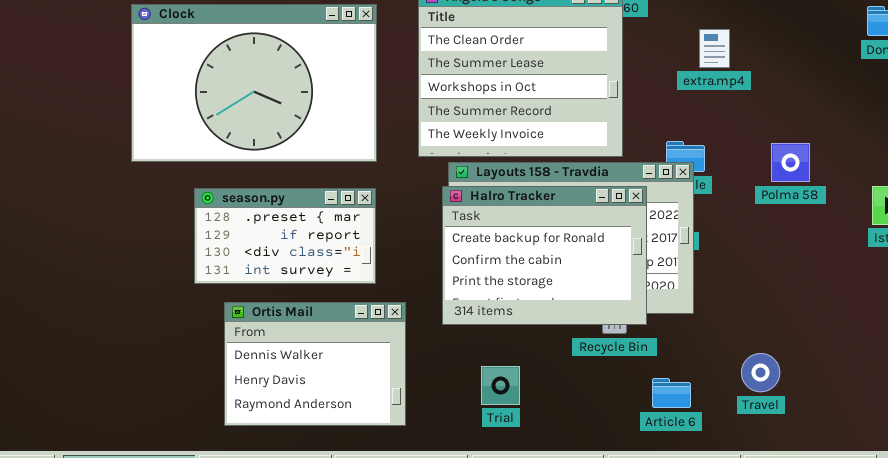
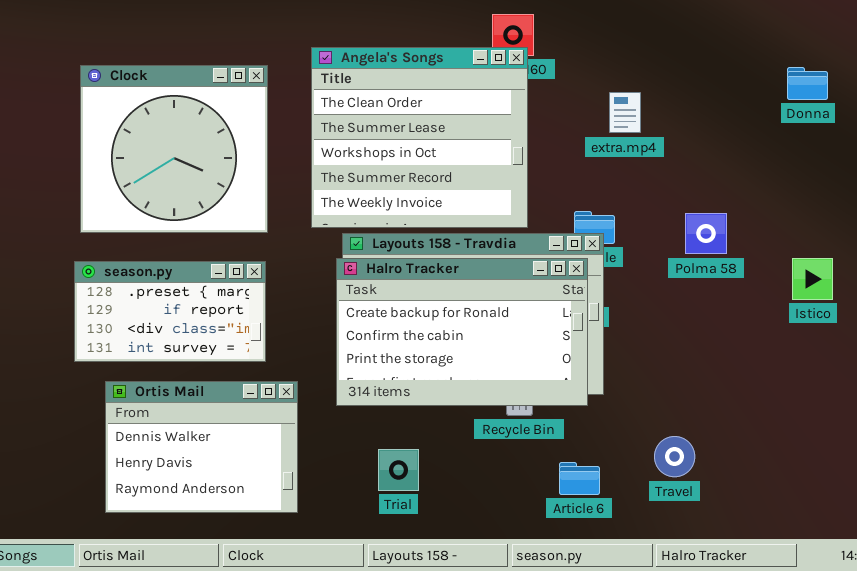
Clock: [131,4,377,162] -> [80,65,268,233], resized
Halro Tracker: [442,186,647,325] -> [336,258,588,406], resized

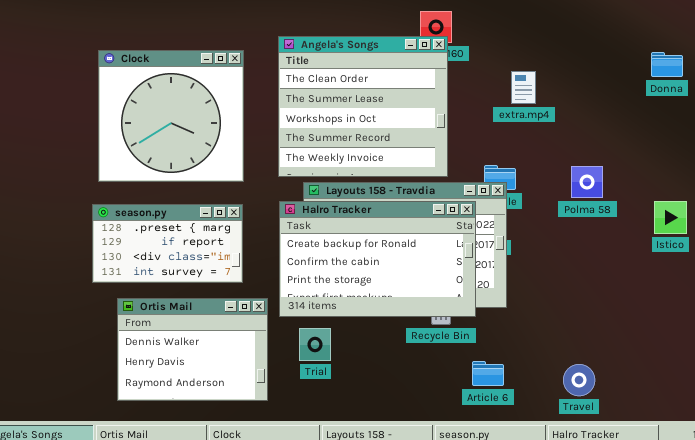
Halro Tracker: [336,258,588,406] -> [279,201,476,317], moved
Travel: [654,436,695,477] -> [563,364,595,396], moved
Trial: [378,449,419,491] -> [299,328,331,361], moved

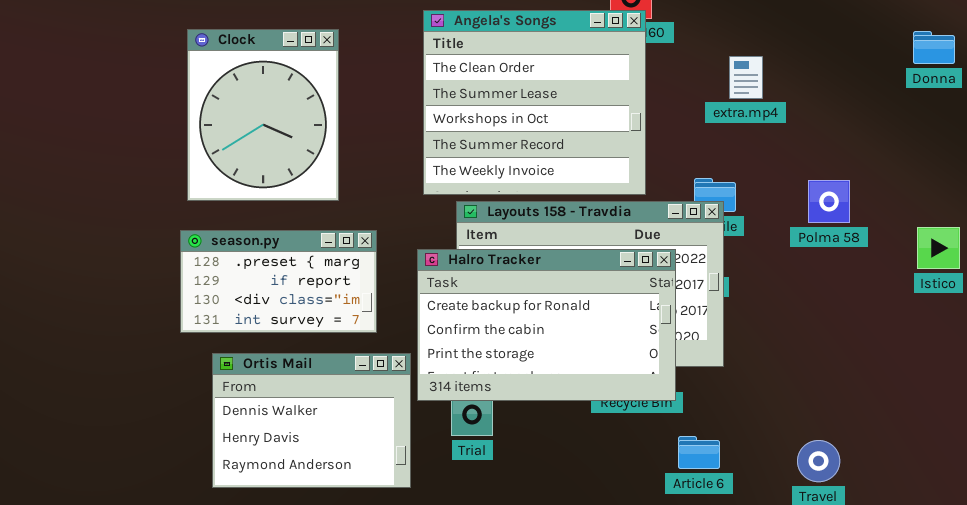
Clock: [98,50,244,182] -> [187,29,339,201], resized
Halro Tracker: [279,201,476,317] -> [417,249,676,401], moved

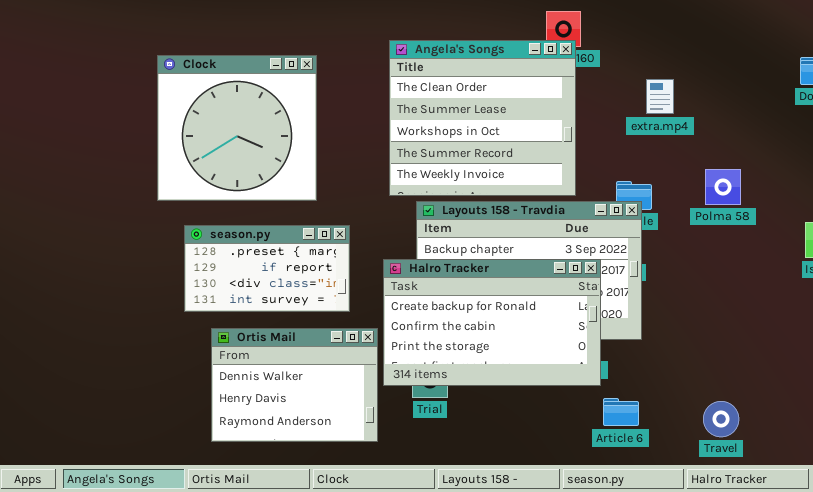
Clock: [187,29,339,201] -> [157,55,317,201], resized
Polma 58: [808,180,850,223] -> [705,169,741,205], moved
Halro Tracker: [417,249,676,401] -> [383,259,601,386], moved

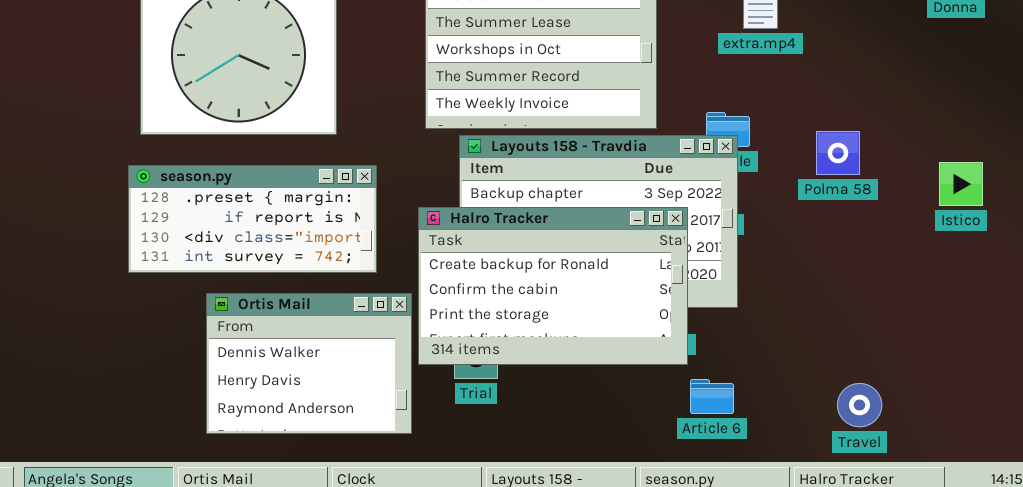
Polma 58: [705,169,741,205] -> [816,131,860,175], moved
season.py: [184,225,350,312] -> [128,165,377,273], resized
Travel: [703,401,739,437] -> [837,383,882,427], moved

